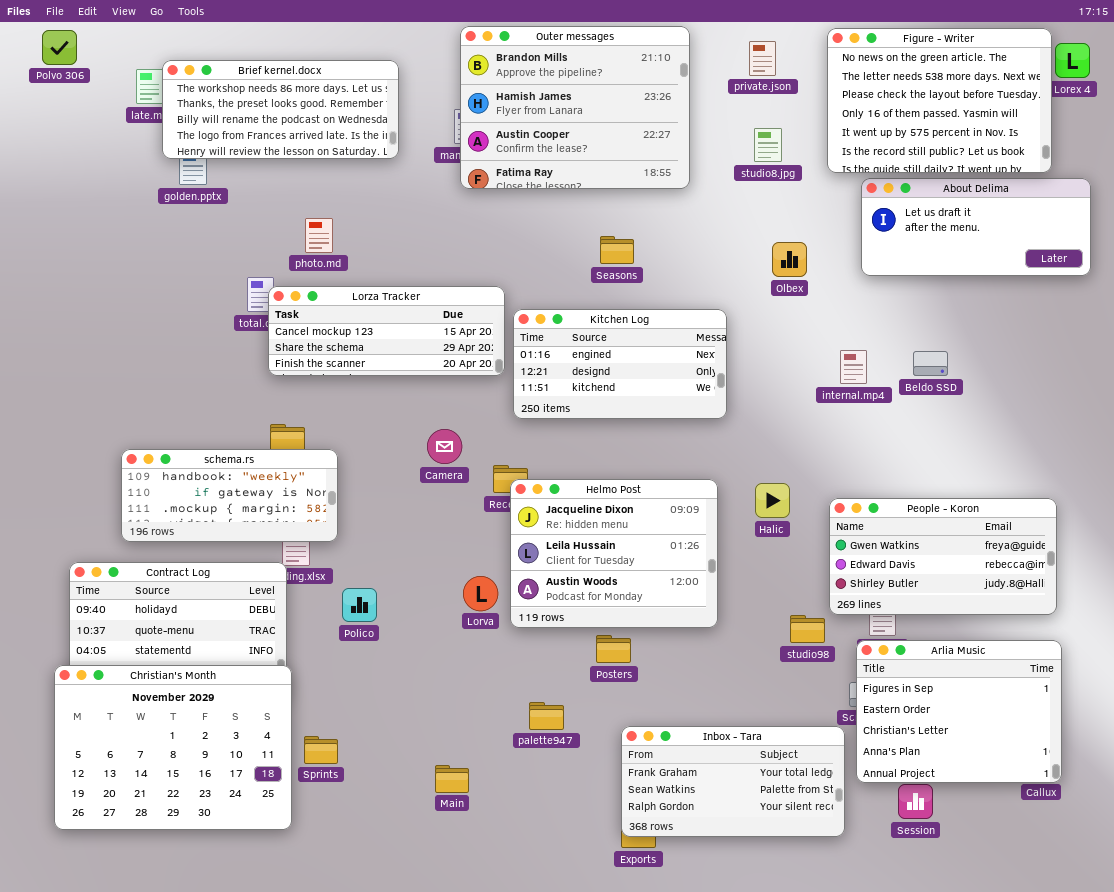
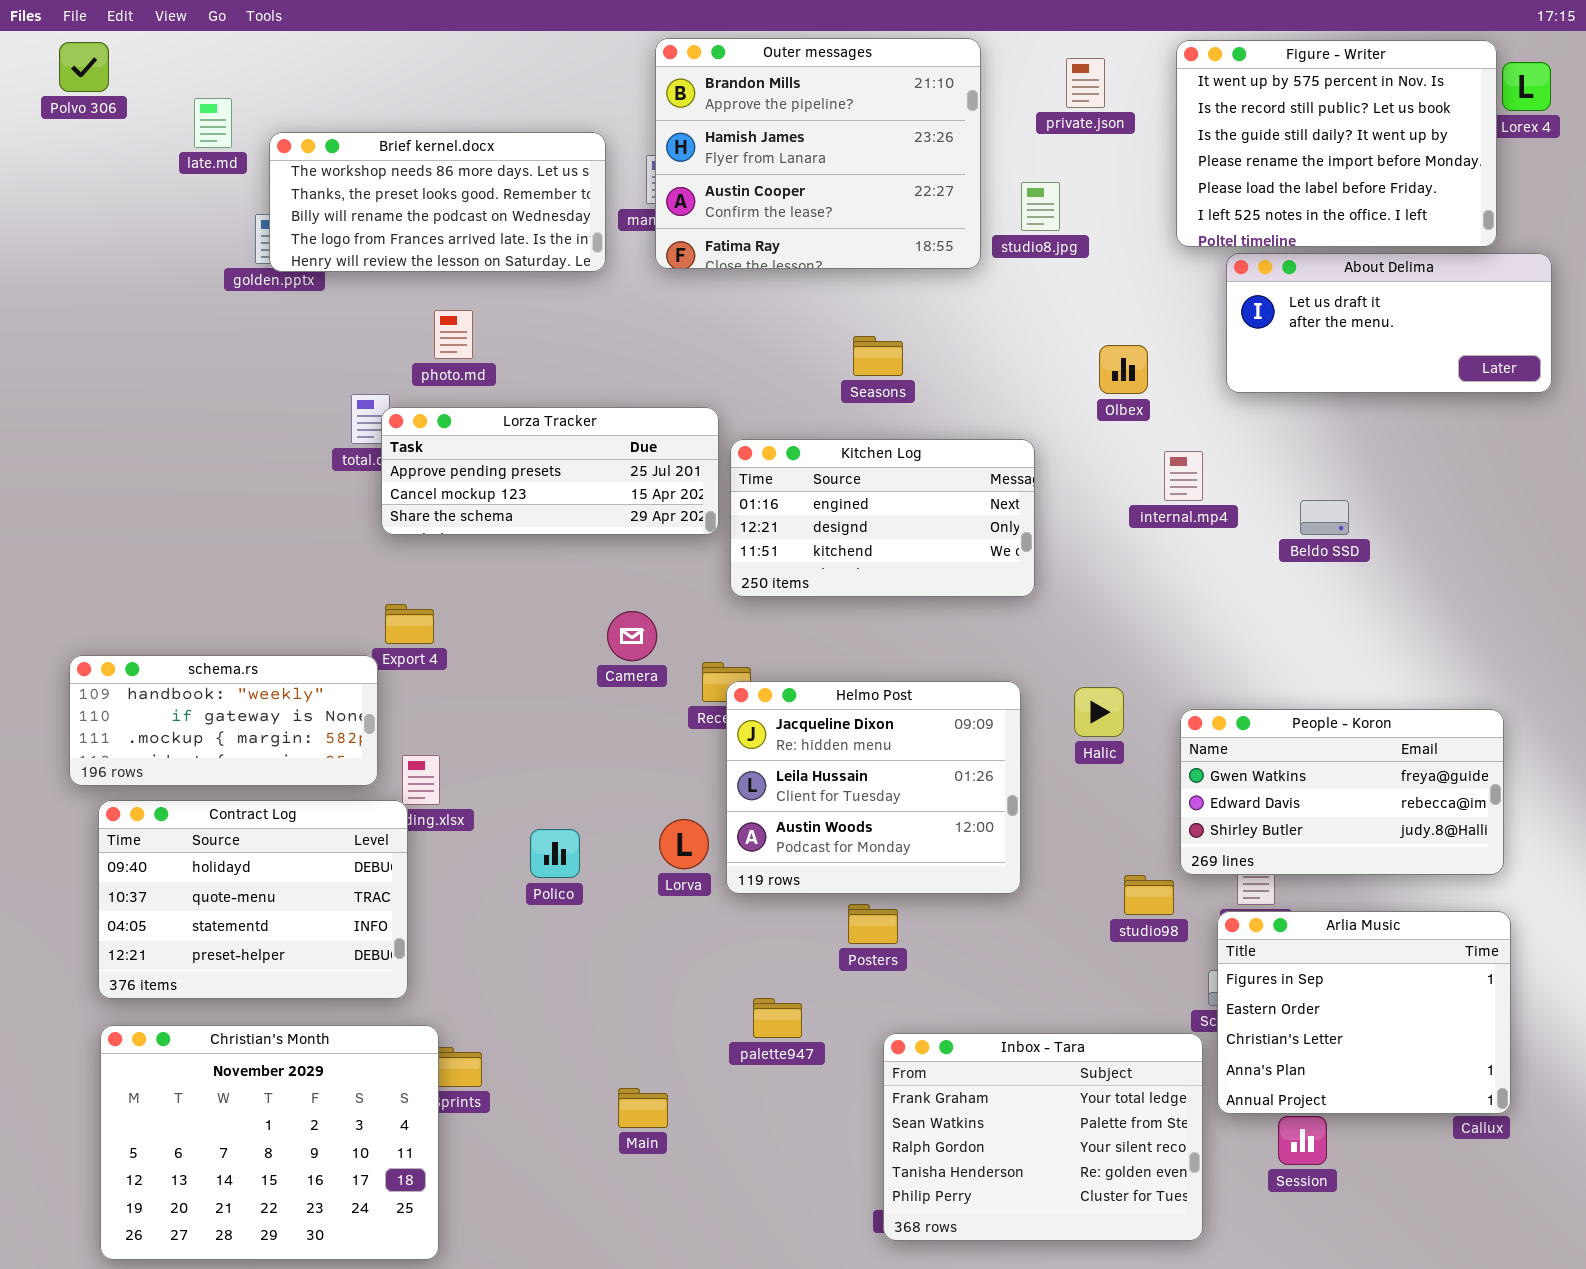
Figure - Writer: [827,28,1052,173] -> [1176,40,1497,247], scrolled down 4 rows
Brief kernel.docx: [162,60,399,159] -> [269,132,606,272], moved
studio8.jpg: [754,128,782,162] -> [1021,182,1060,231], moved
Lorza Tracker: [268,286,505,376] -> [381,407,719,535], scrolled up 1 row
internal.mp4: [840,350,867,384] -> [1164,451,1203,501], moved
schema.rs: [121,449,338,542] -> [69,655,378,786], moved
Polico: [342,588,377,622] -> [530,829,580,878], moved
Christian's Month: [54,665,292,830] -> [100,1025,439,1260], moved
Inbox - Tara: [621,726,845,837] -> [883,1033,1203,1241], resized

